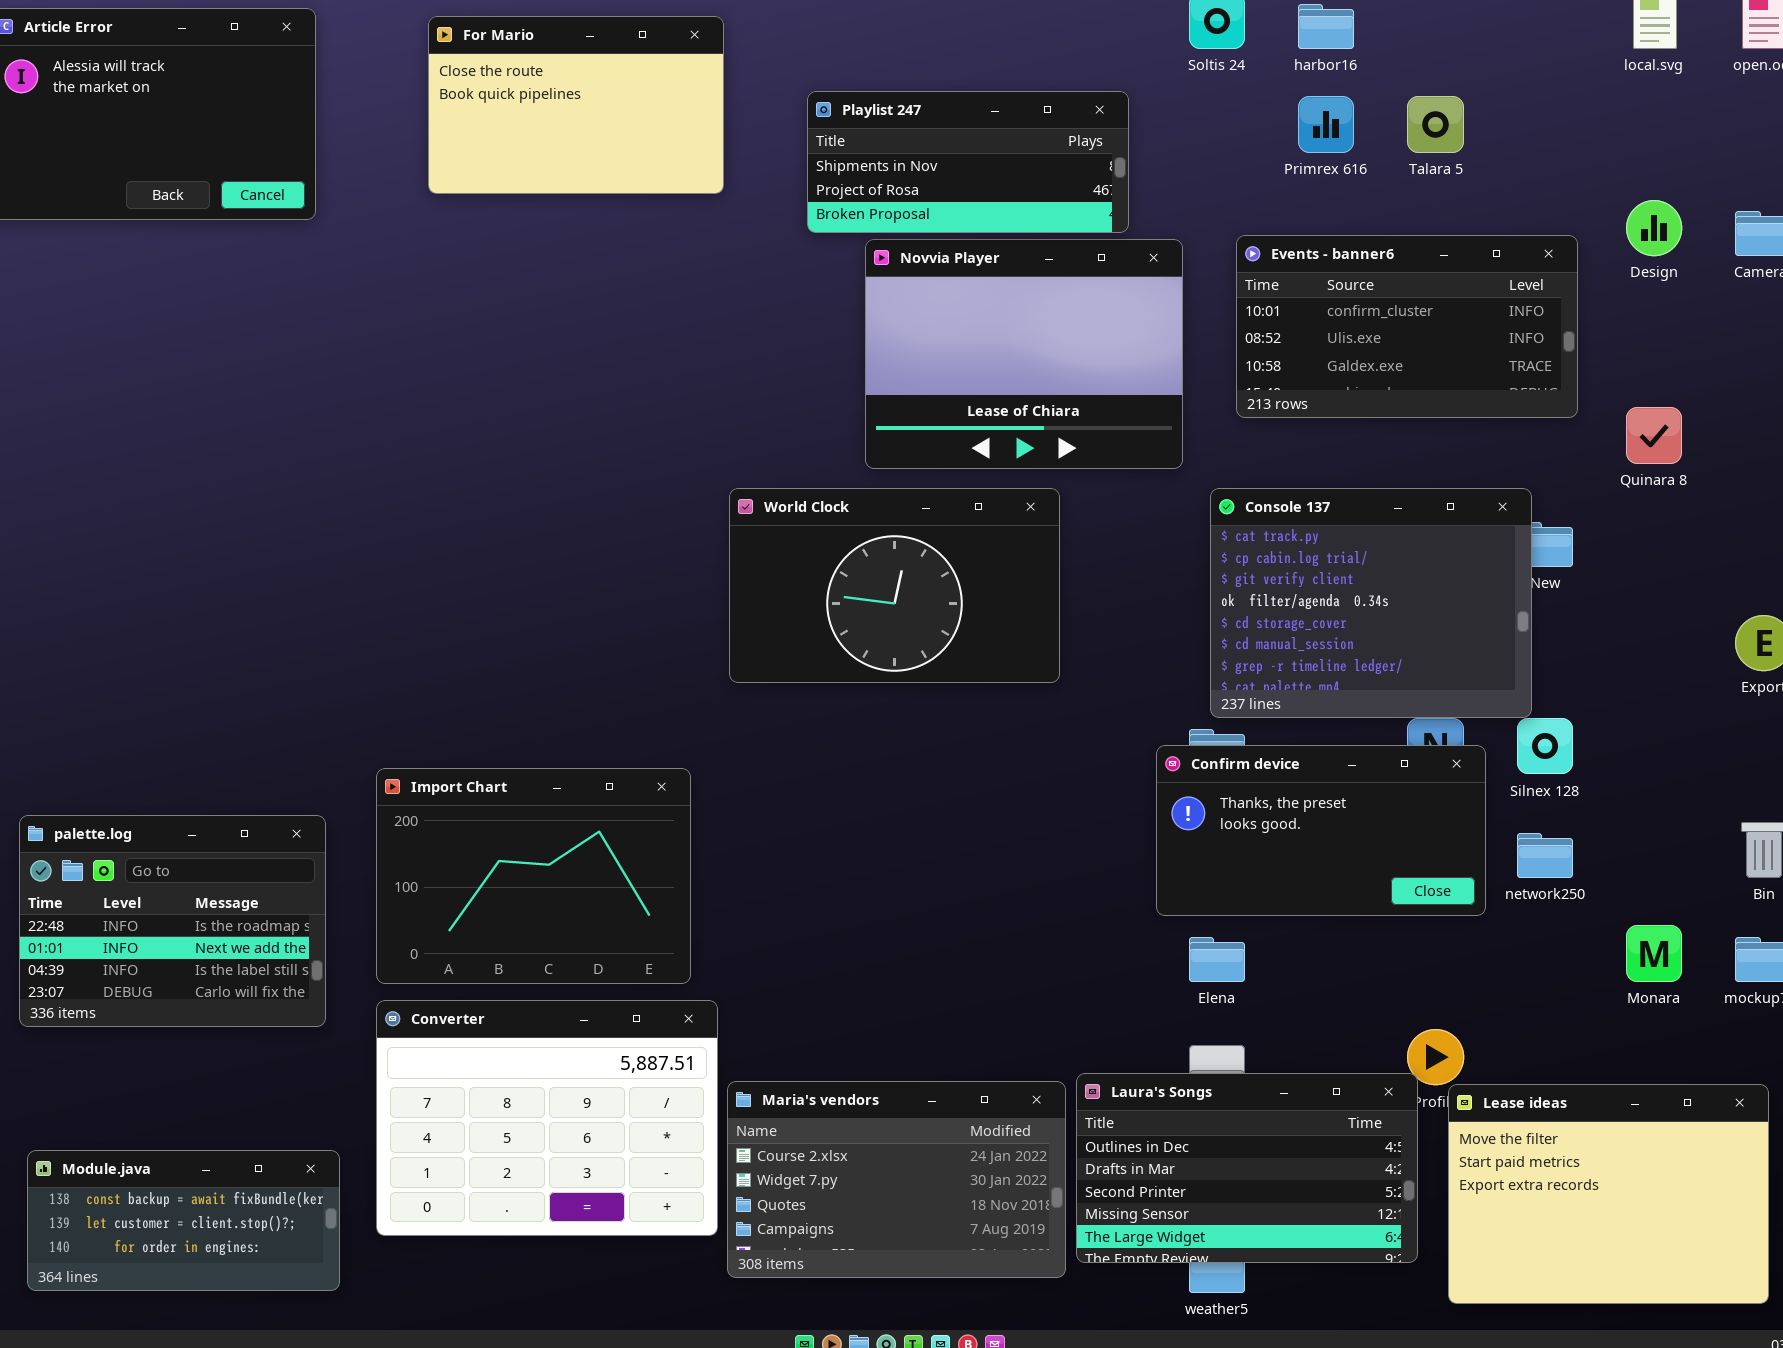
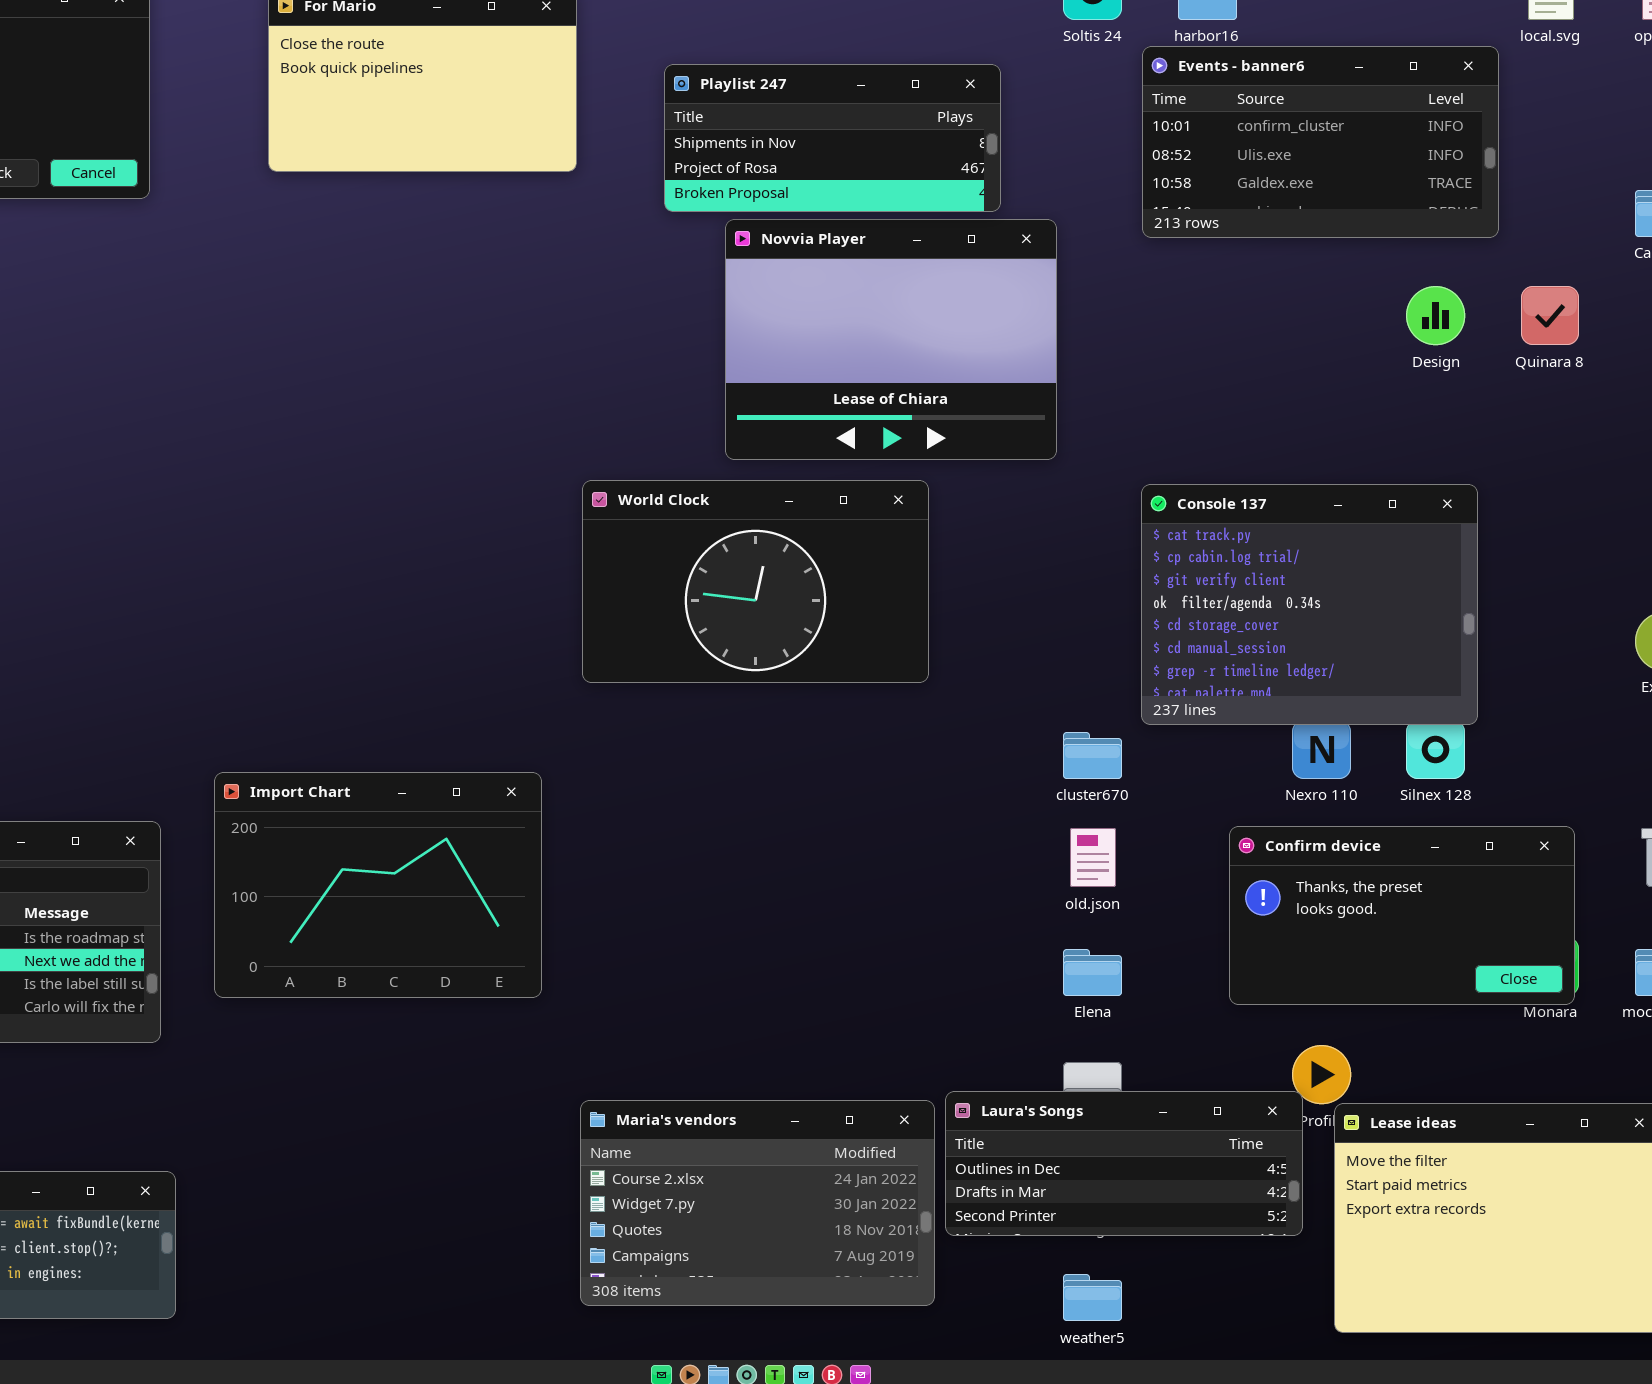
Design: [1626,200,1682,256] -> [1406,286,1465,345], moved
Events - banner6: [1236,235,1578,418] -> [1142,46,1499,238], moved
Quinara 8: [1626,407,1682,464] -> [1521,286,1579,345], moved
Console 137: [1210,488,1532,718] -> [1141,484,1478,725], moved
Confirm device: [1156,745,1486,916] -> [1229,826,1575,1005], moved
Converter: [376,1000,718,1236] -> none, closed
Laura's Songs: [1076,1073,1418,1263] -> [945,1091,1303,1236], resized

